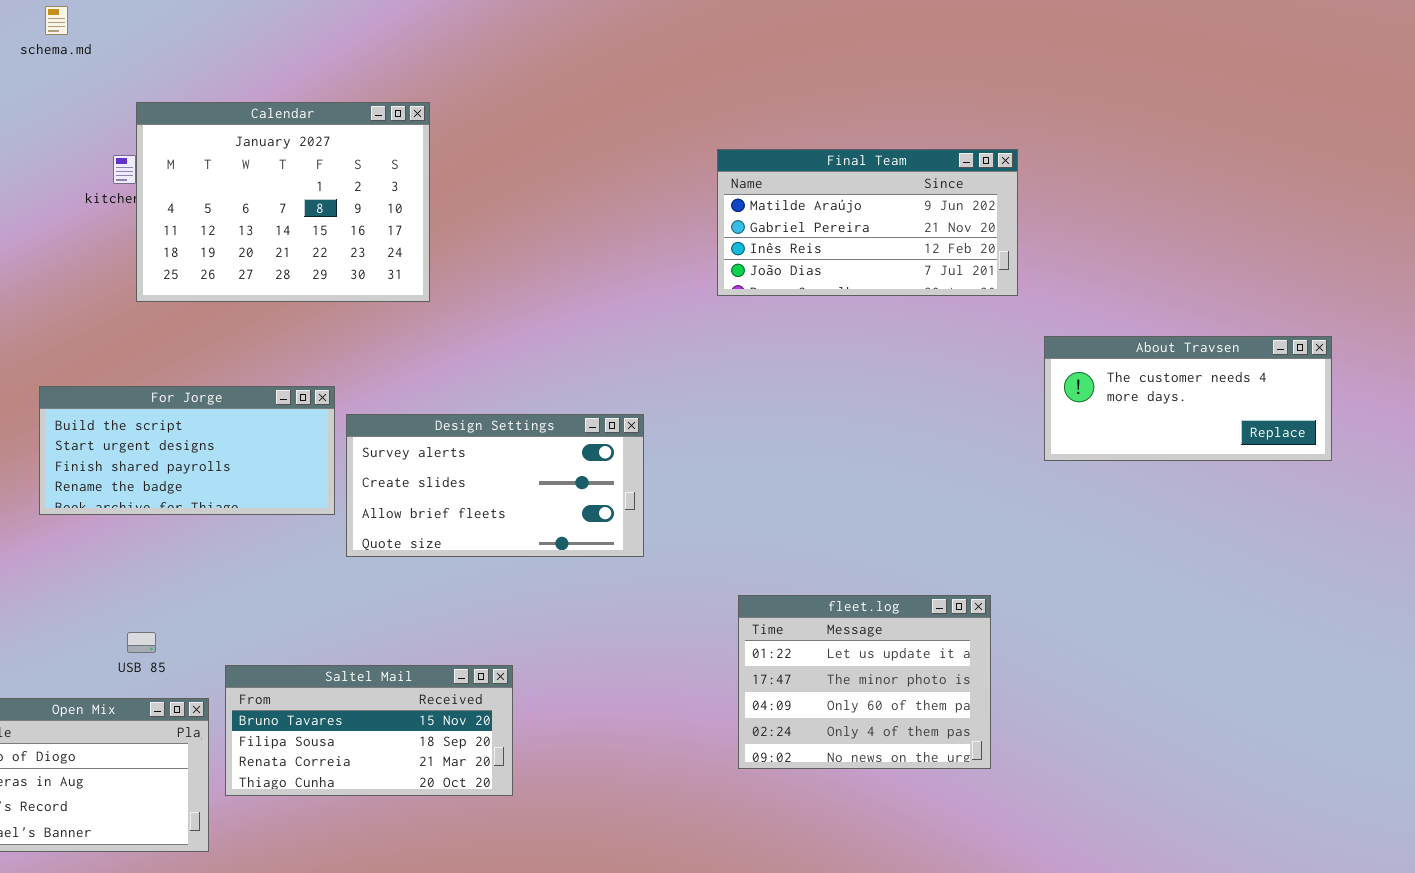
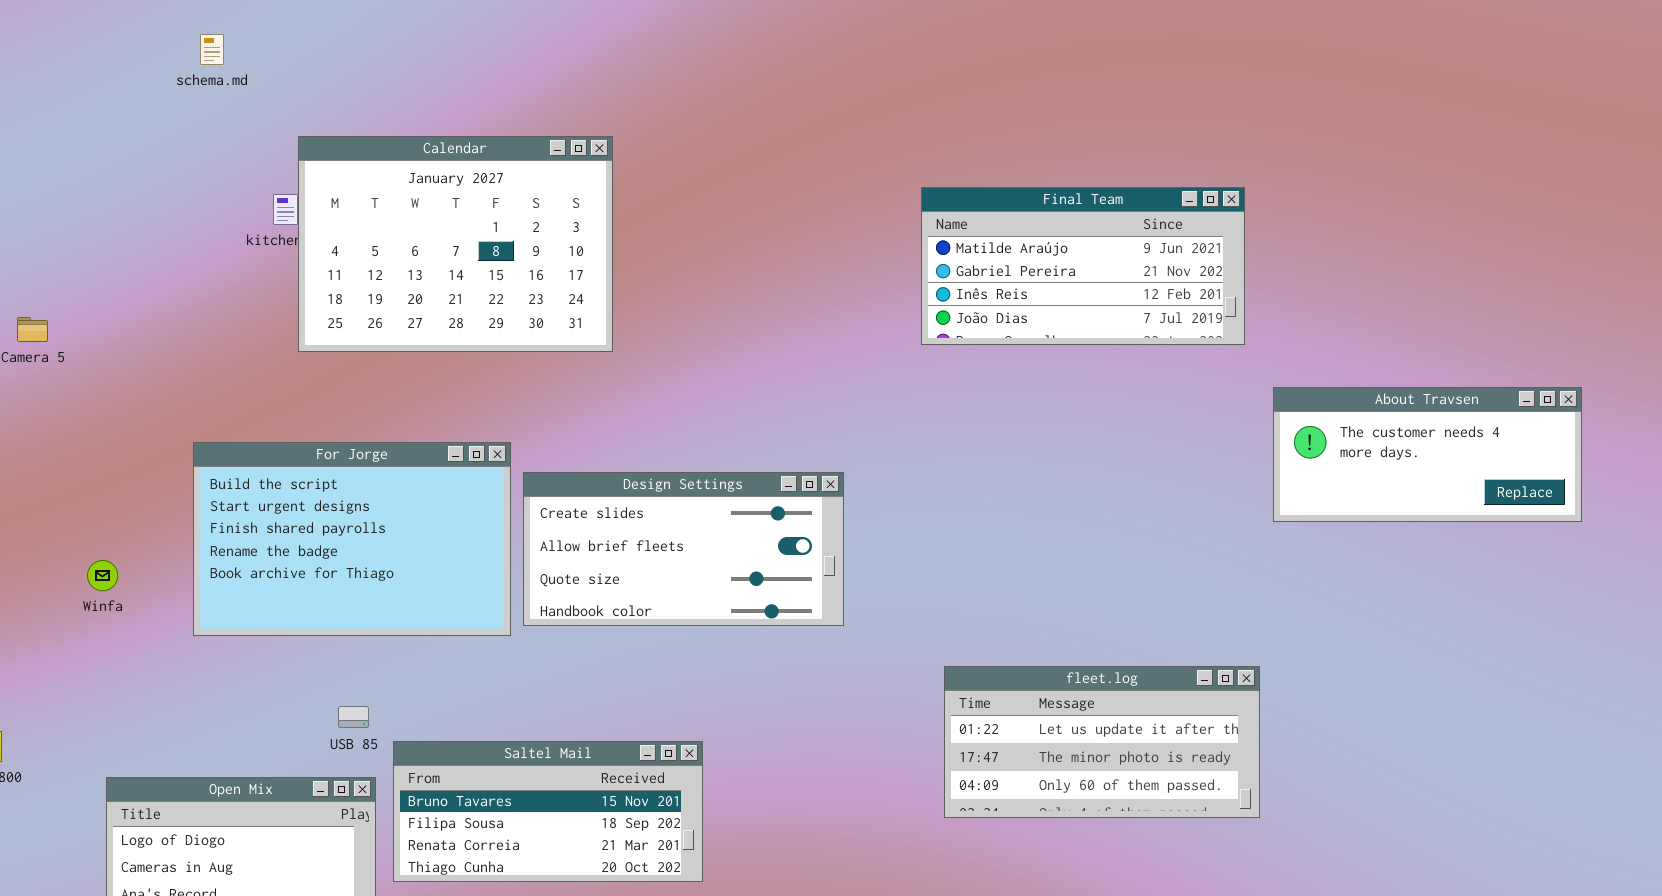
For Jorge: [39,386,335,515] -> [193,442,511,636], resized
Design Settings: [346,414,644,557] -> [523,472,844,626], scrolled down 1 row
fleet.log: [738,595,991,769] -> [944,666,1260,818], resized
USB 85: [127,632,156,653] -> [338,706,369,728], moved

